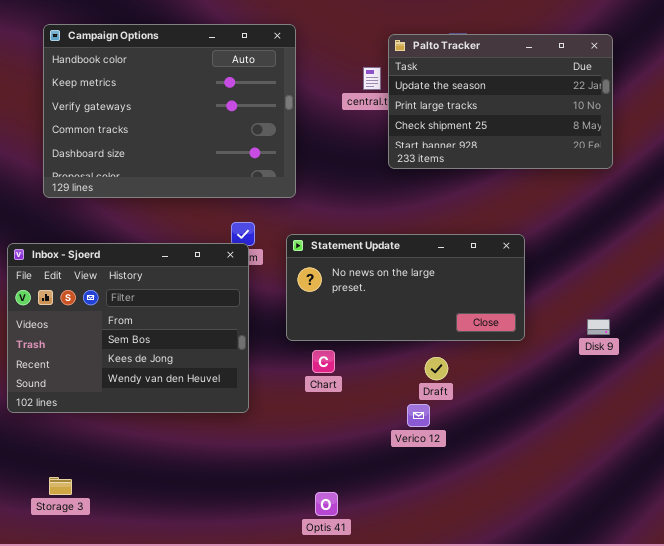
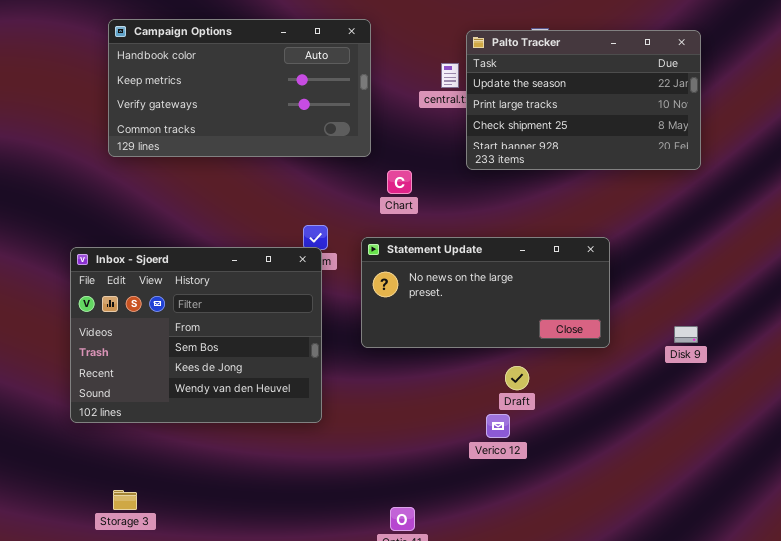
Campaign Options: [43,24,296,198] -> [108,19,371,157], resized
Chart: [312,350,335,373] -> [387,170,412,194], moved

